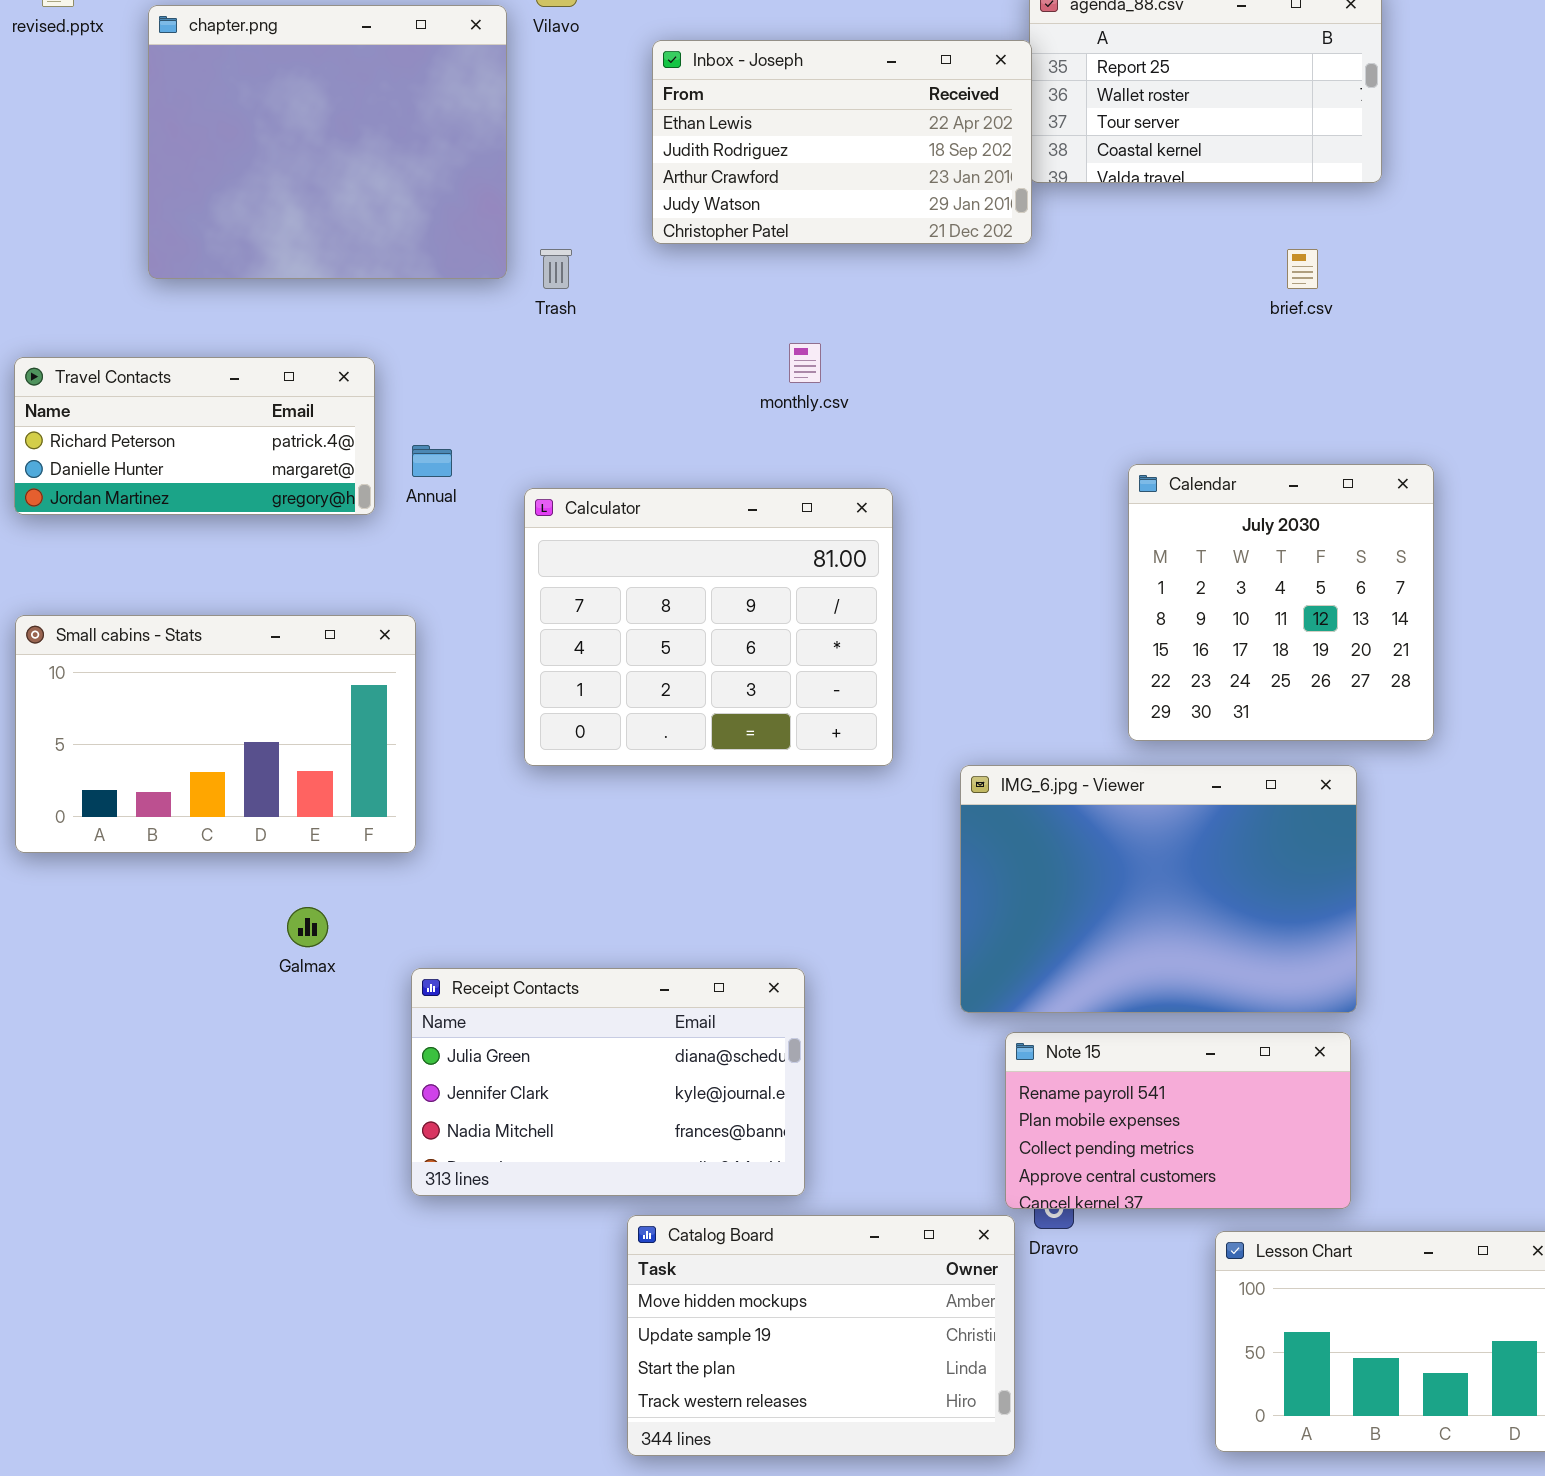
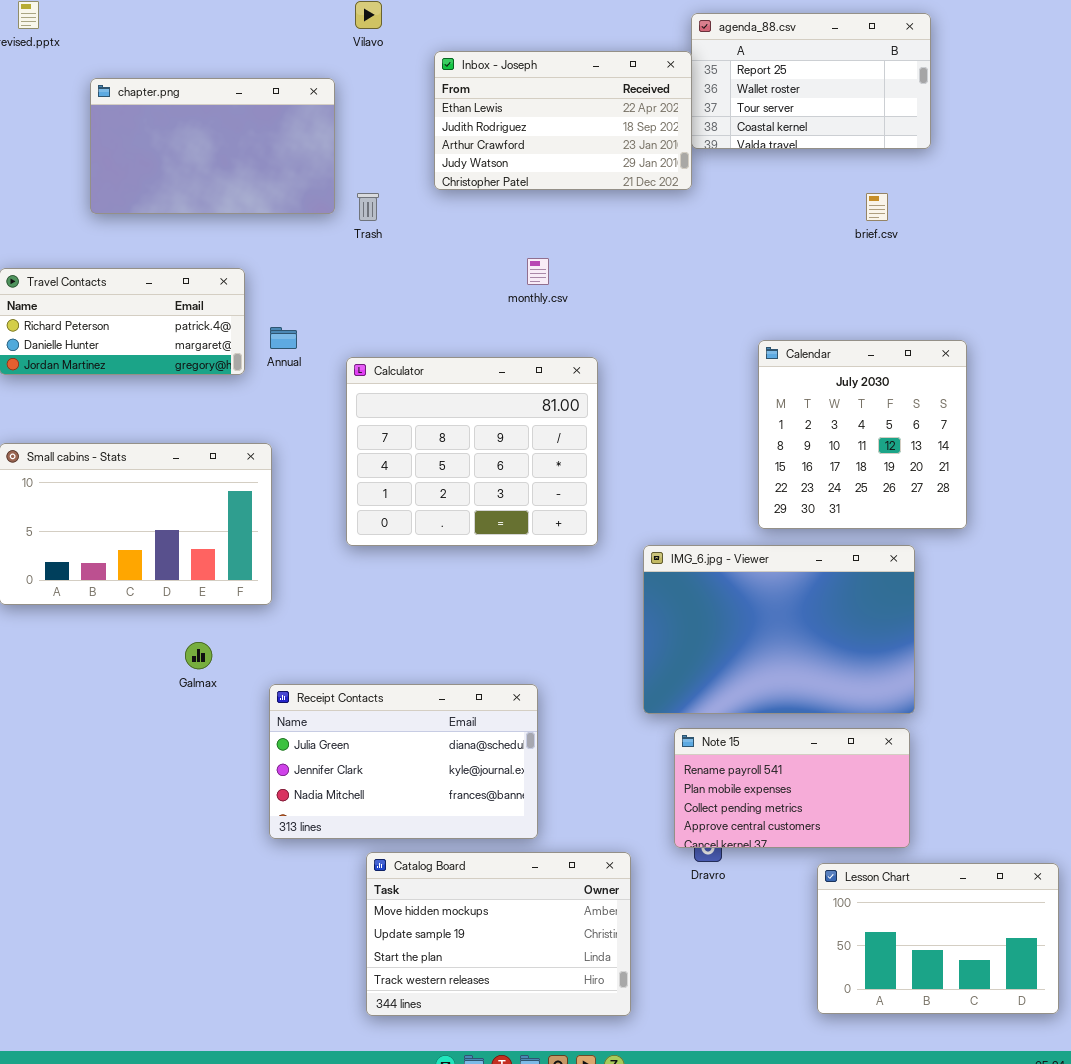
chapter.png: [148,5,507,279] -> [90,78,335,214], resized
Catalog Board: [627,1215,1015,1456] -> [366,852,631,1016], moved

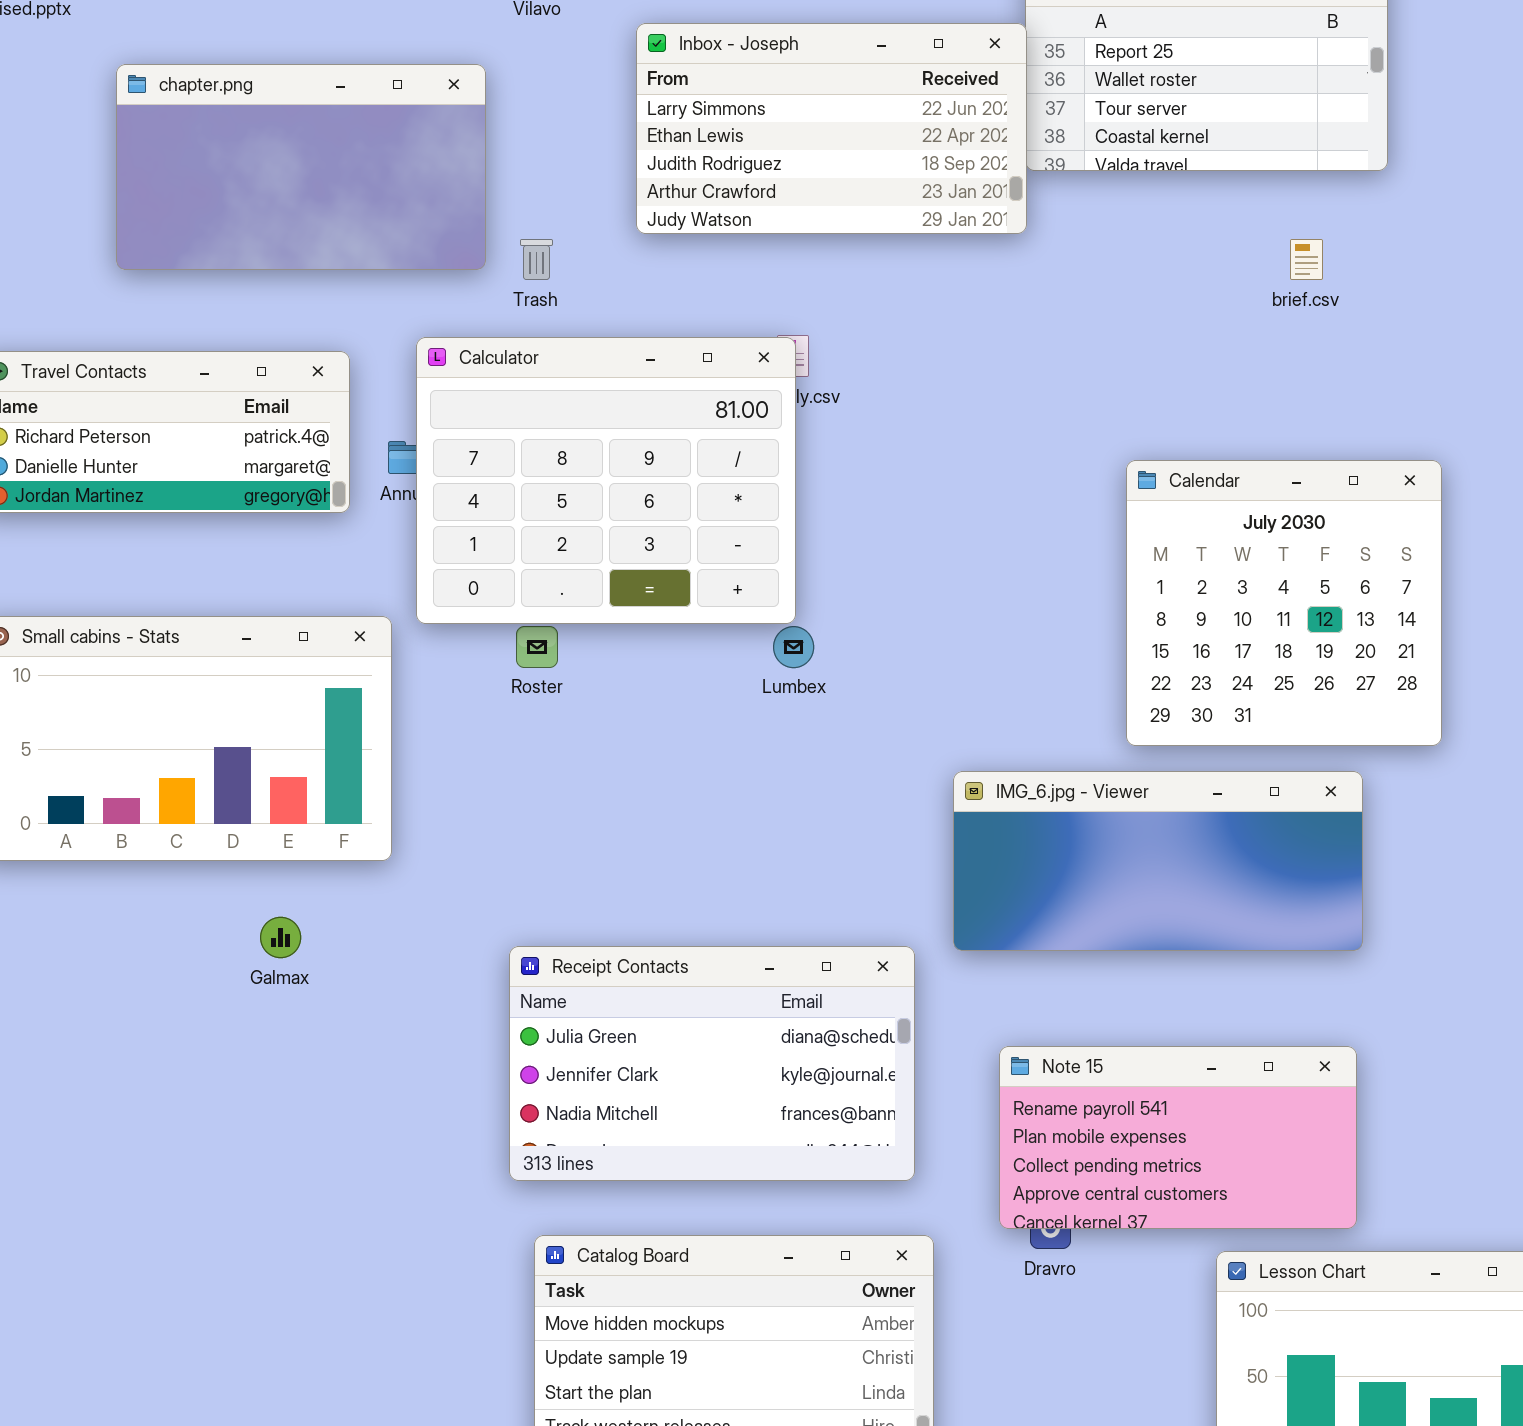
Inbox - Joseph: [434,51,692,190] -> [636,23,1027,234], scrolled up 1 row
Calculator: [346,357,598,546] -> [416,337,796,624], moved
IMG_6.jpg - Viewer: [643,545,915,714] -> [953,771,1363,951], resized
Receipt Contacts: [269,684,538,839] -> [509,946,915,1181], moved

